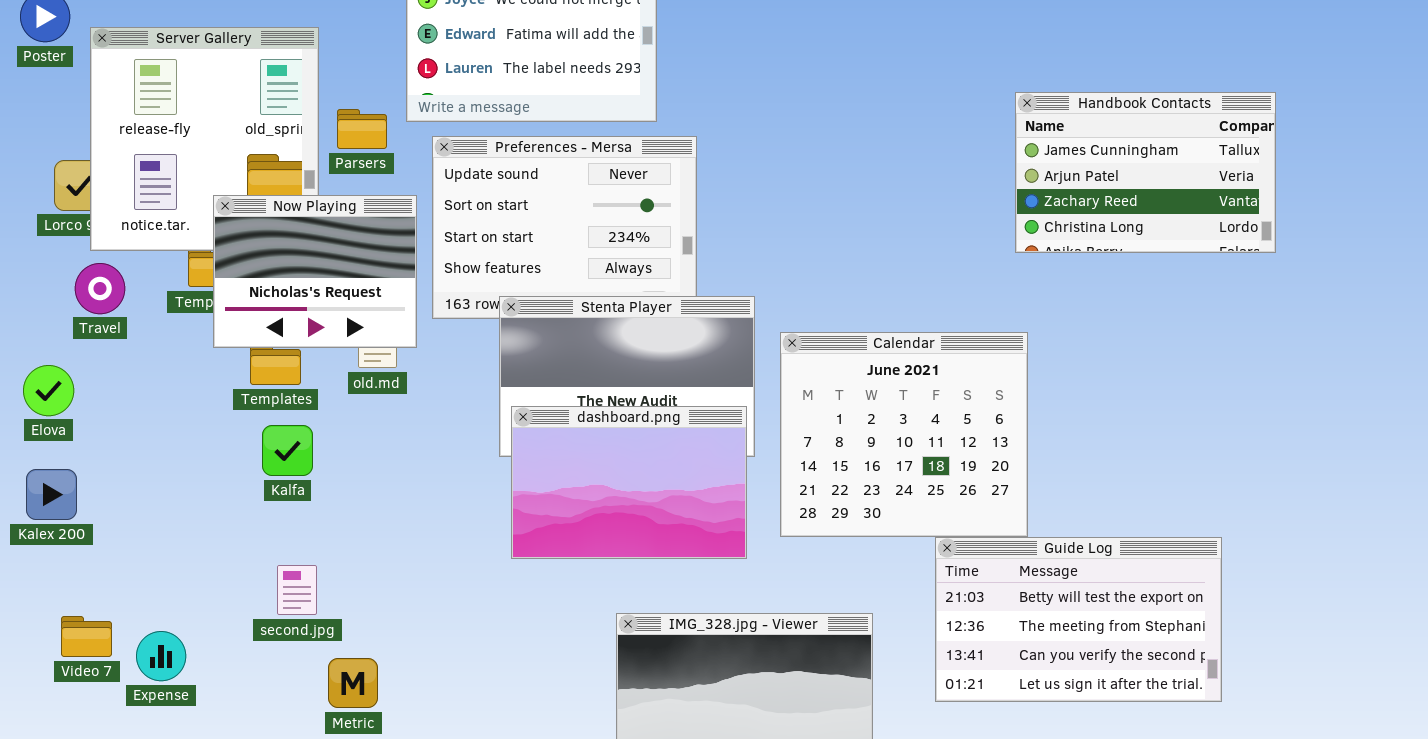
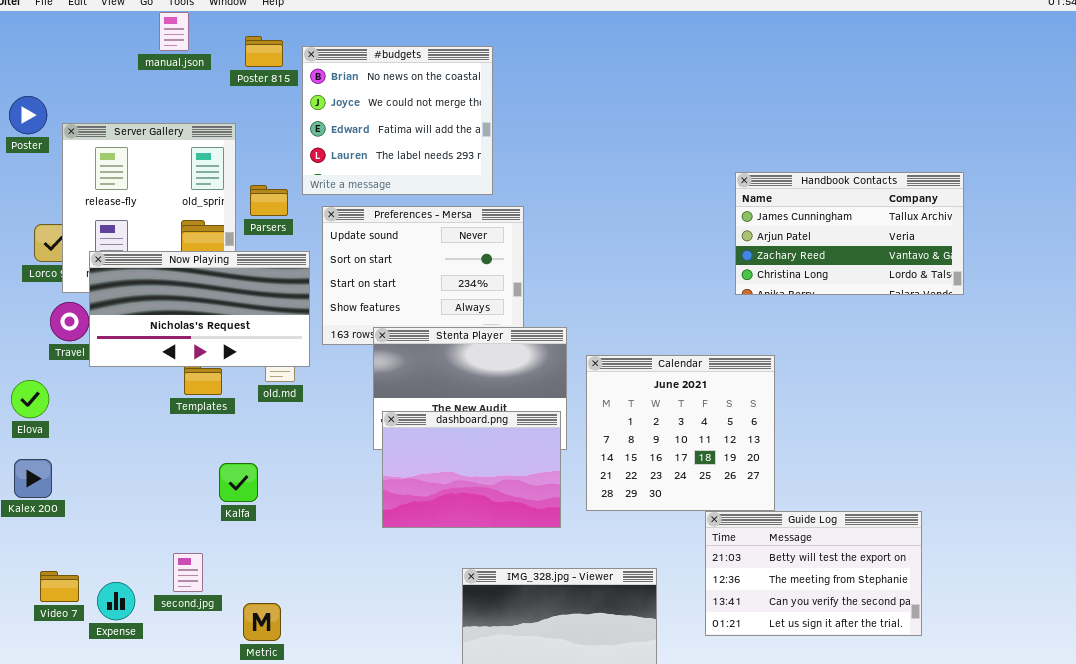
Handbook Contacts: [1015,92,1276,253] -> [735,172,964,295], resized
Now Playing: [213,195,417,348] -> [89,251,310,367], resized
Kalfa: [262,425,313,476] -> [219,463,258,502], moved
second.jpg: [277,565,317,615] -> [173,553,203,592], moved

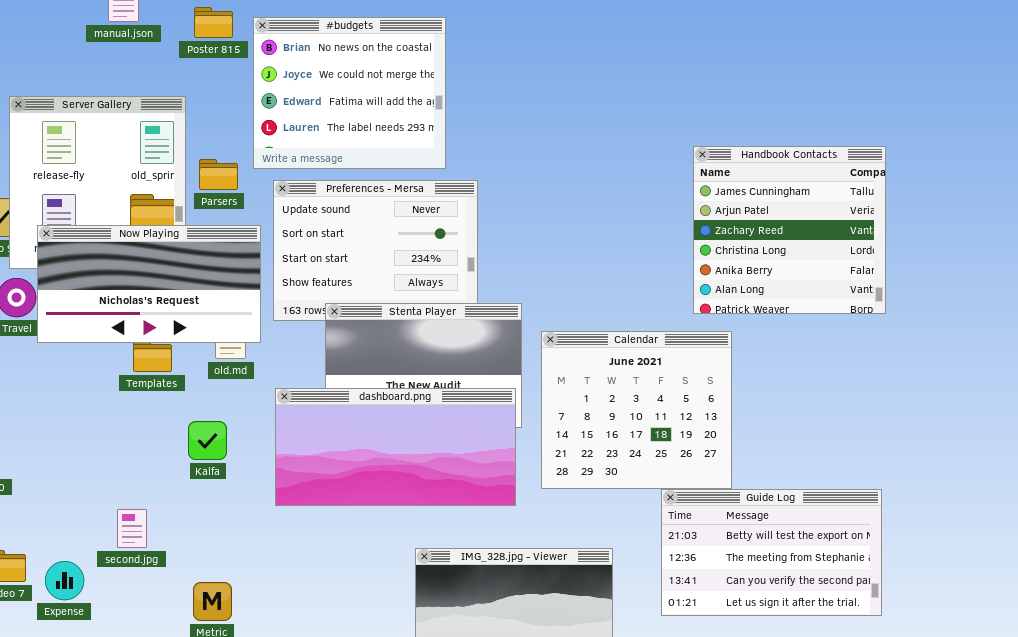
Handbook Contacts: [735,172,964,295] -> [693,146,886,314], resized
dashboard.png: [382,411,561,528] -> [275,388,516,506], resized
Kalfa: [219,463,258,502] -> [188,421,227,460], moved
second.jpg: [173,553,203,592] -> [117,509,147,548], moved

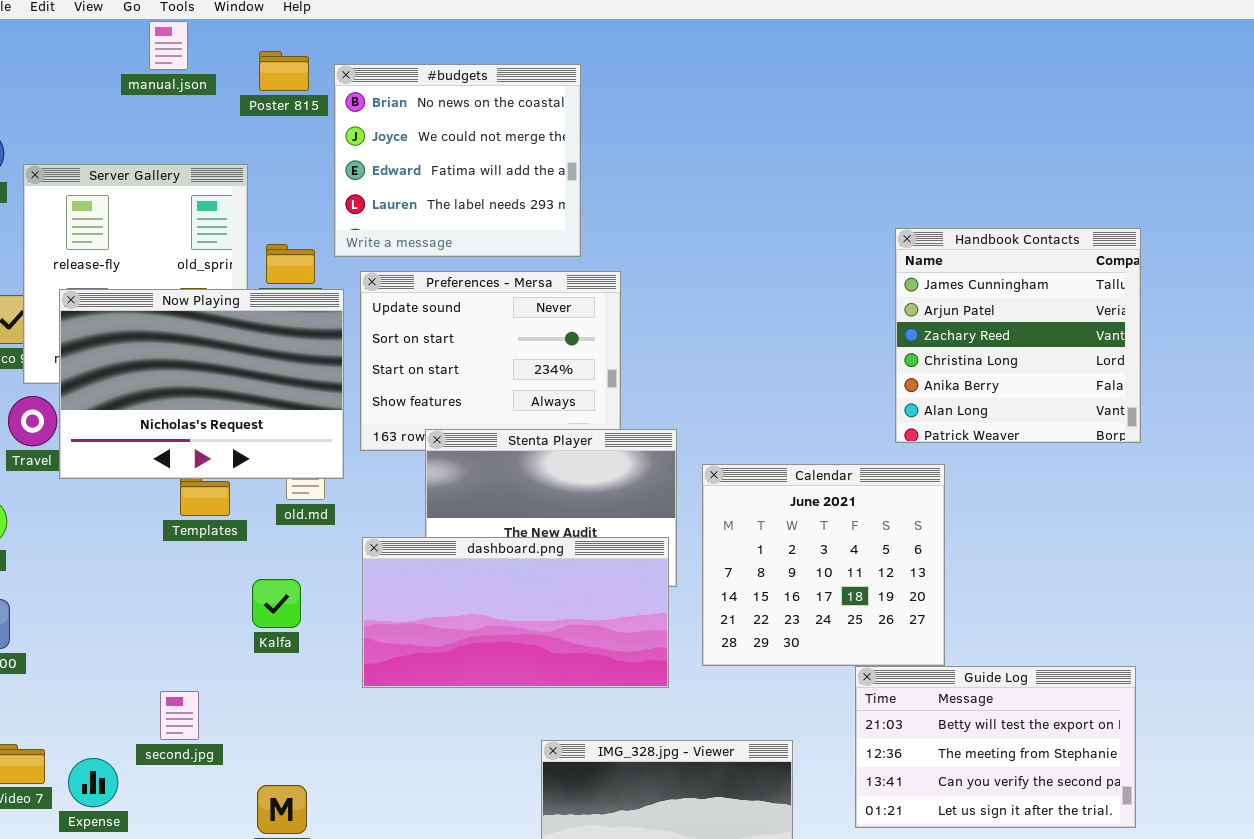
Now Playing: [37,225,261,343] -> [59,289,344,479], resized

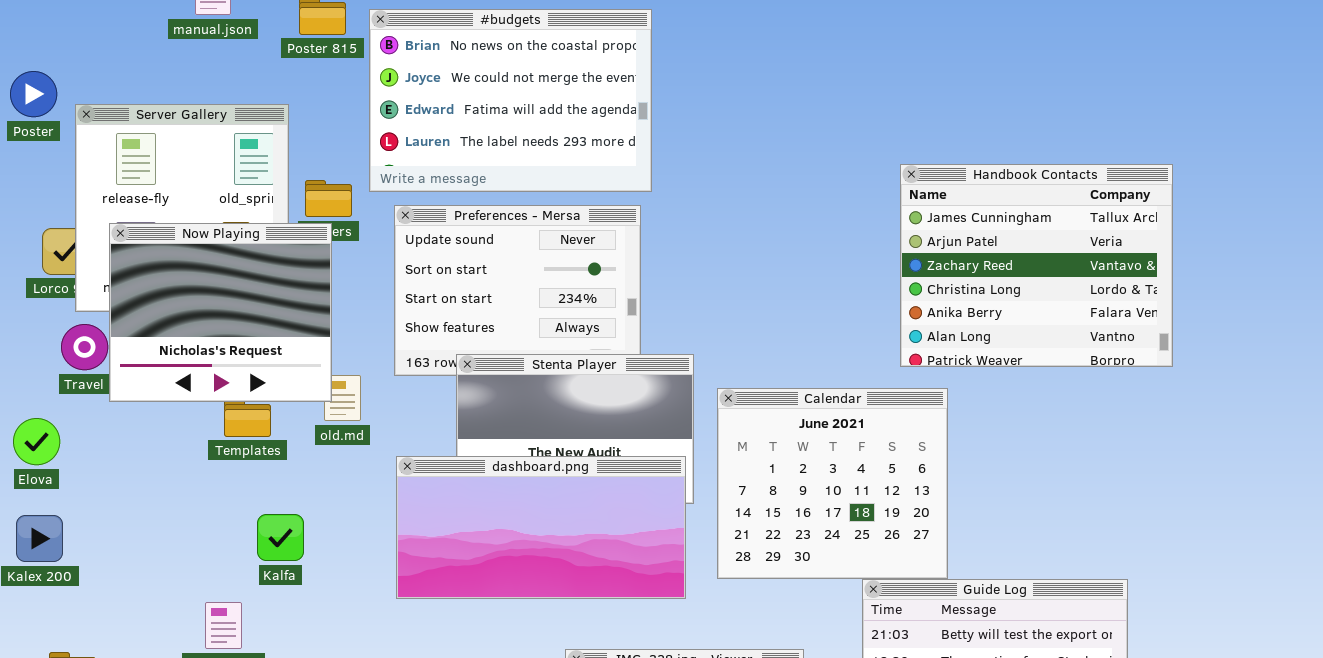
#budgets: [334,64,581,257] -> [369,9,652,192], resized
Handbook Contacts: [895,228,1141,443] -> [900,164,1173,367], resized
Now Playing: [59,289,344,479] -> [109,223,332,402], resized
Kalfa: [252,579,301,628] -> [257,514,304,561], moved

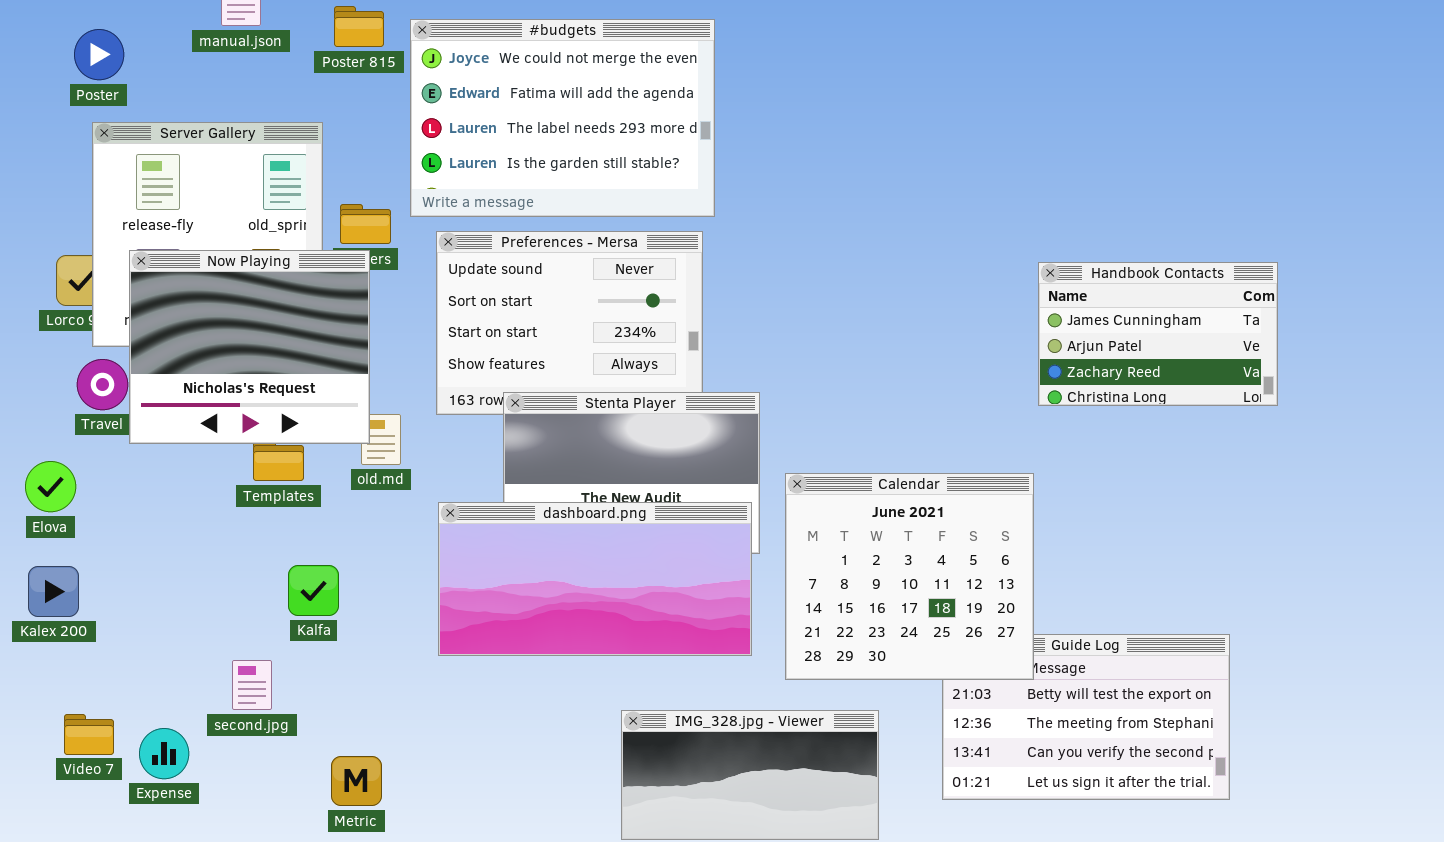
#budgets: [369,9,652,192] -> [410,19,715,217], scrolled down 1 row
Poster: [10,71,57,117] -> [74,29,124,80], moved
Handbook Contacts: [900,164,1173,367] -> [1038,262,1278,406], resized
Calendar: [717,388,948,579] -> [785,473,1034,680], moved

